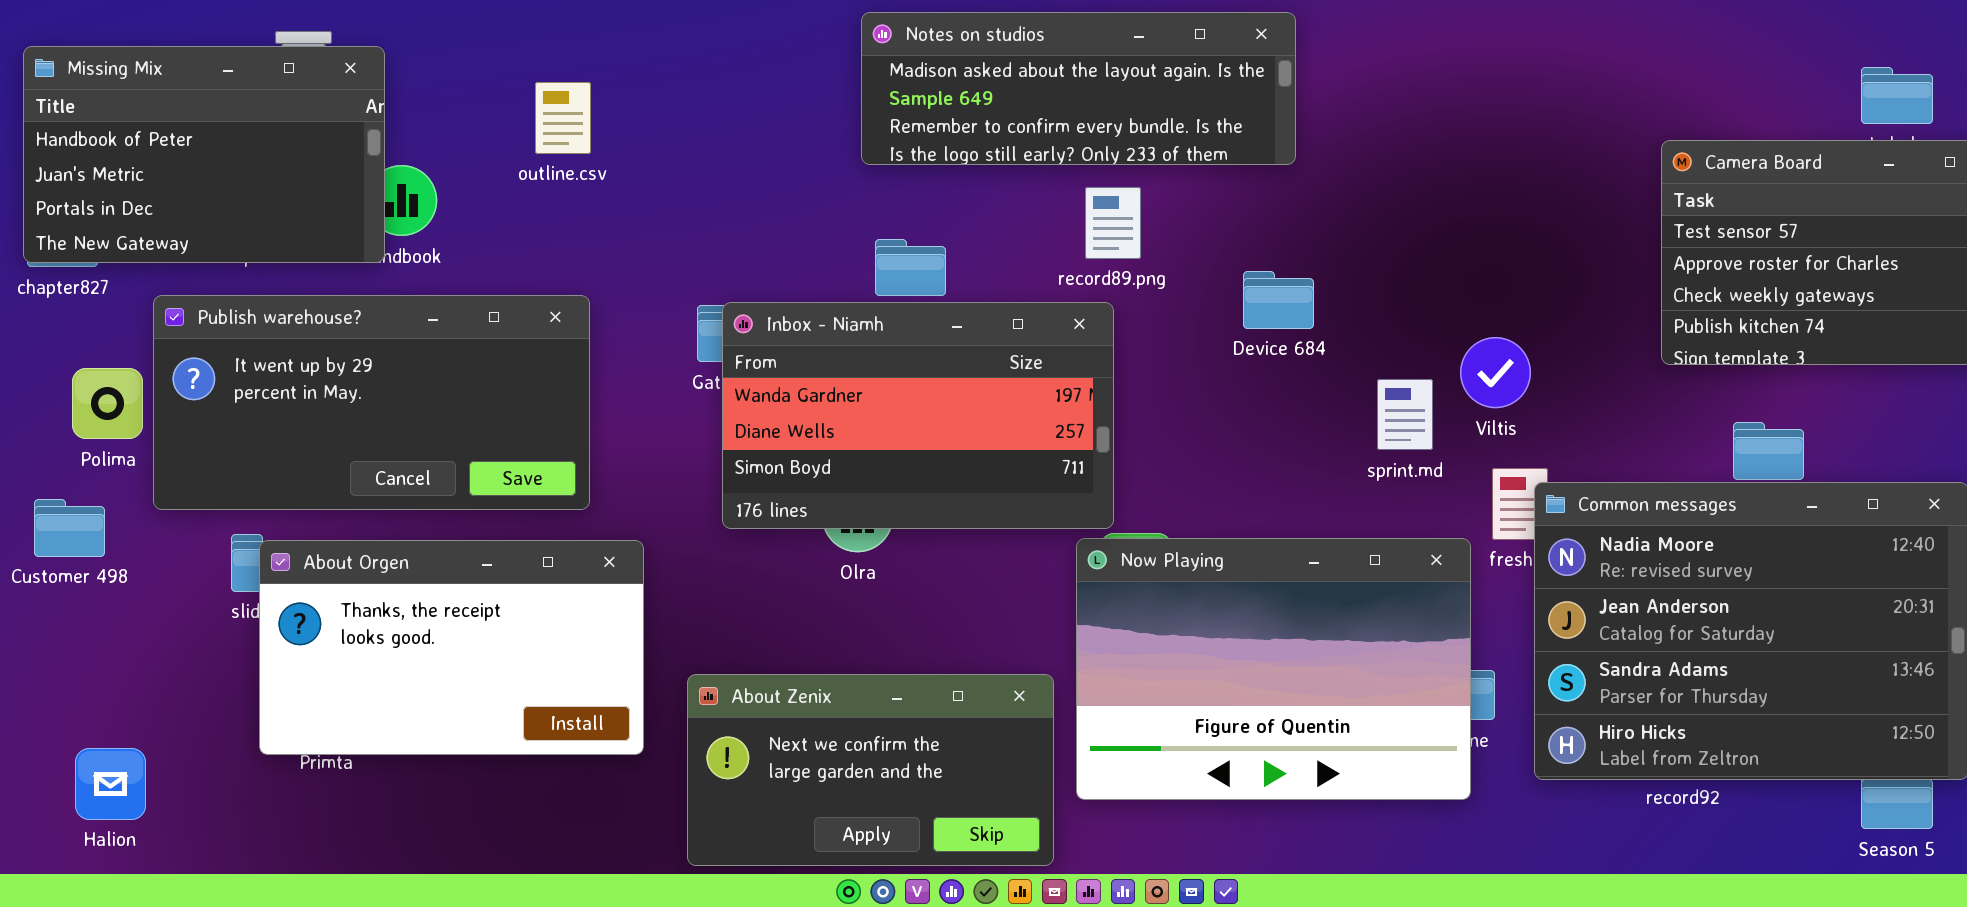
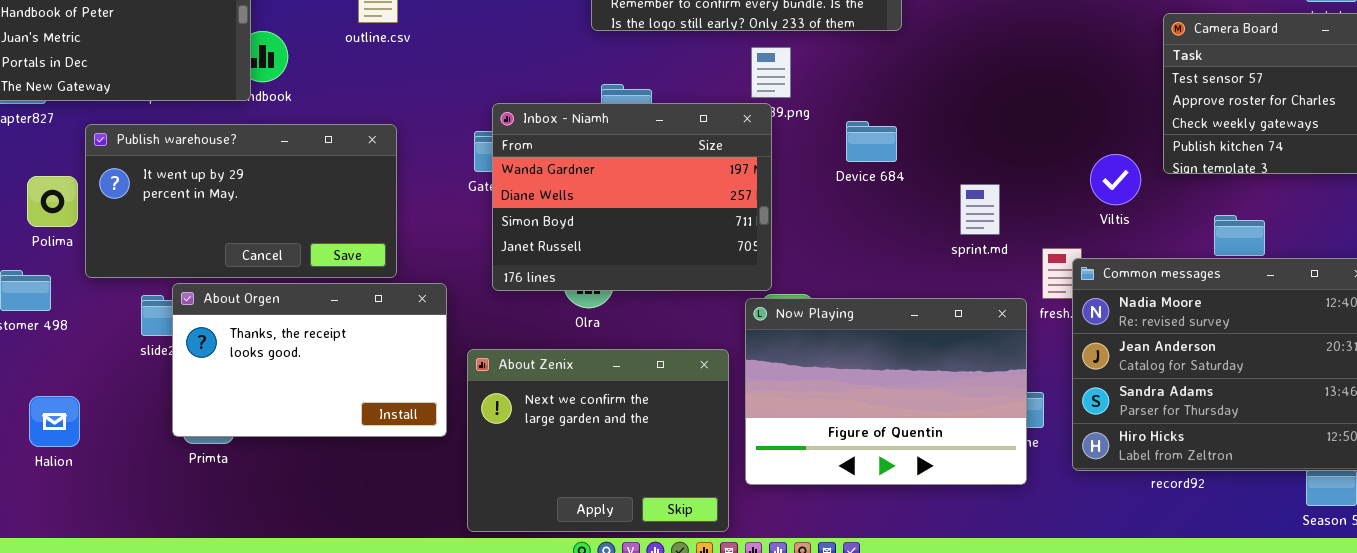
Device 684: [1243,271,1314,329] -> [846,121,897,162], moved
Inbox - Niamh: [722,302,1114,529] -> [492,103,772,291], resized
Viltis: [1460,337,1531,408] -> [1090,154,1141,205], moved
About Orgen: [259,540,644,755] -> [172,283,447,437], moved
About Zenix: [687,674,1054,866] -> [467,349,729,532], resized
Halion: [75,748,146,820] -> [29,396,80,447], moved

